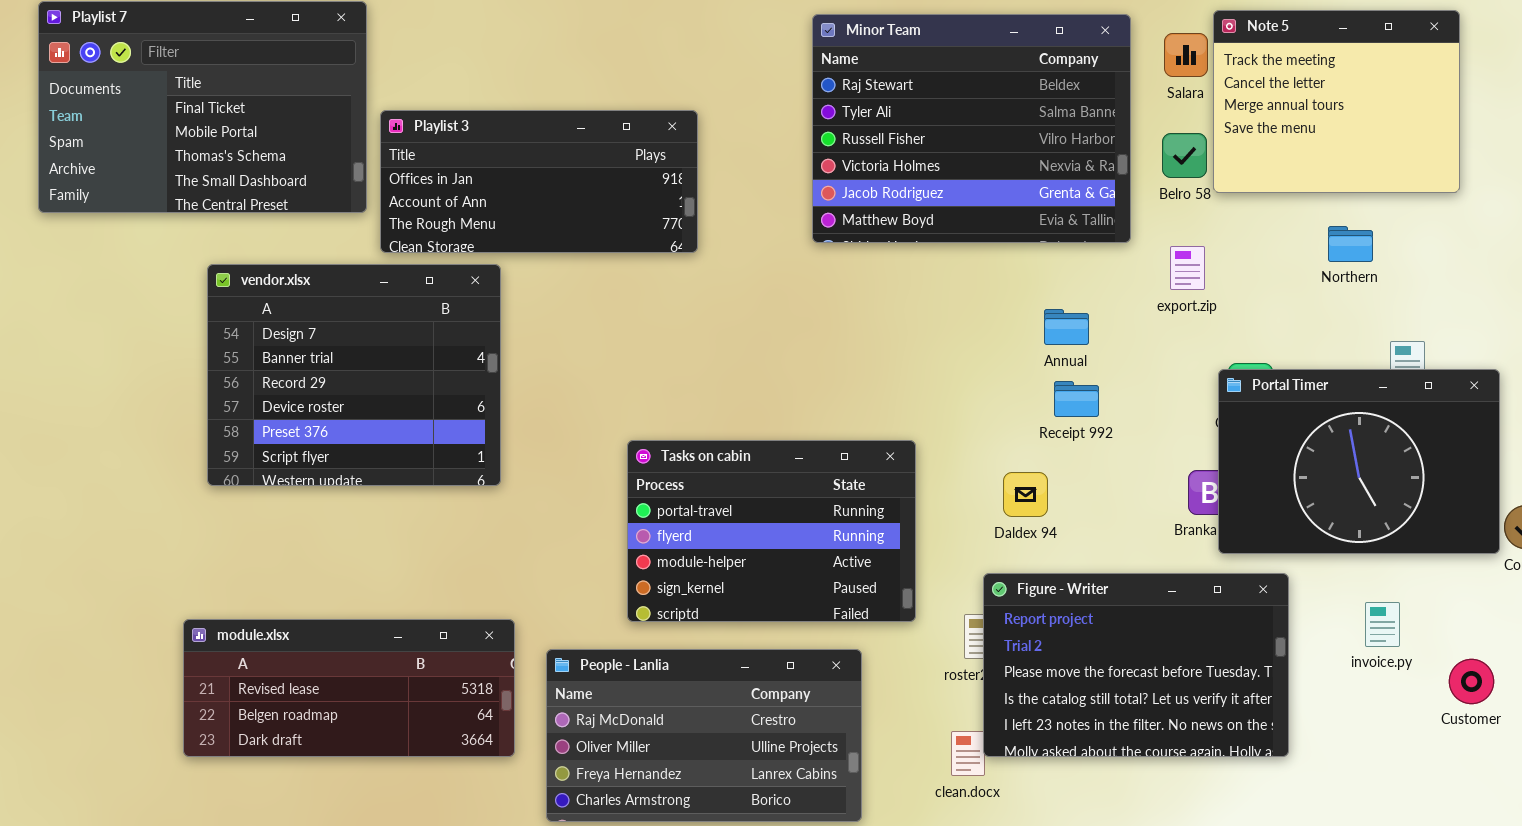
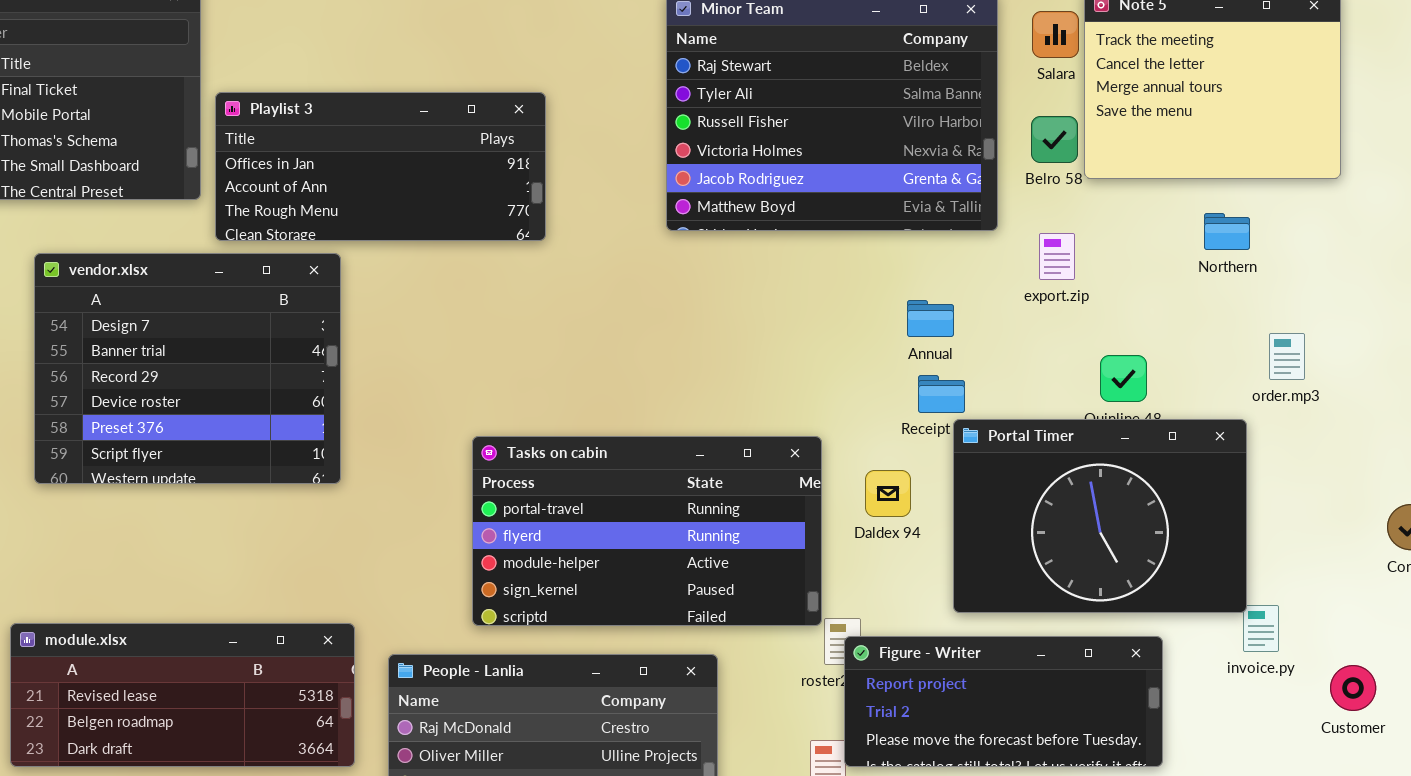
Portal Timer: [1218,369,1500,554] -> [953,419,1247,613], moved
Tasks on cabin: [627,440,916,622] -> [472,436,822,626], resized
Figure - Writer: [983,573,1289,757] -> [844,636,1163,767], resized

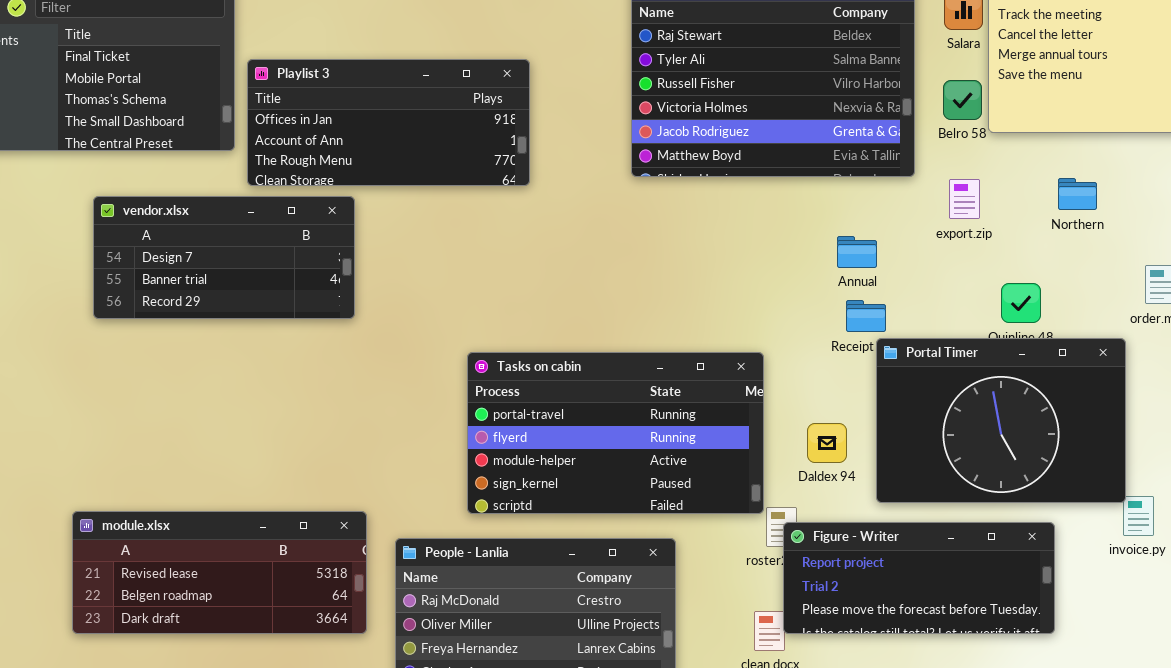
Northern: [1204,213,1250,250] -> [1058,178,1097,210], moved
vendor.xlsx: [34,253,341,484] -> [93,196,355,319], resized
Daldex 94: [865,470,911,517] -> [807,423,847,463], moved

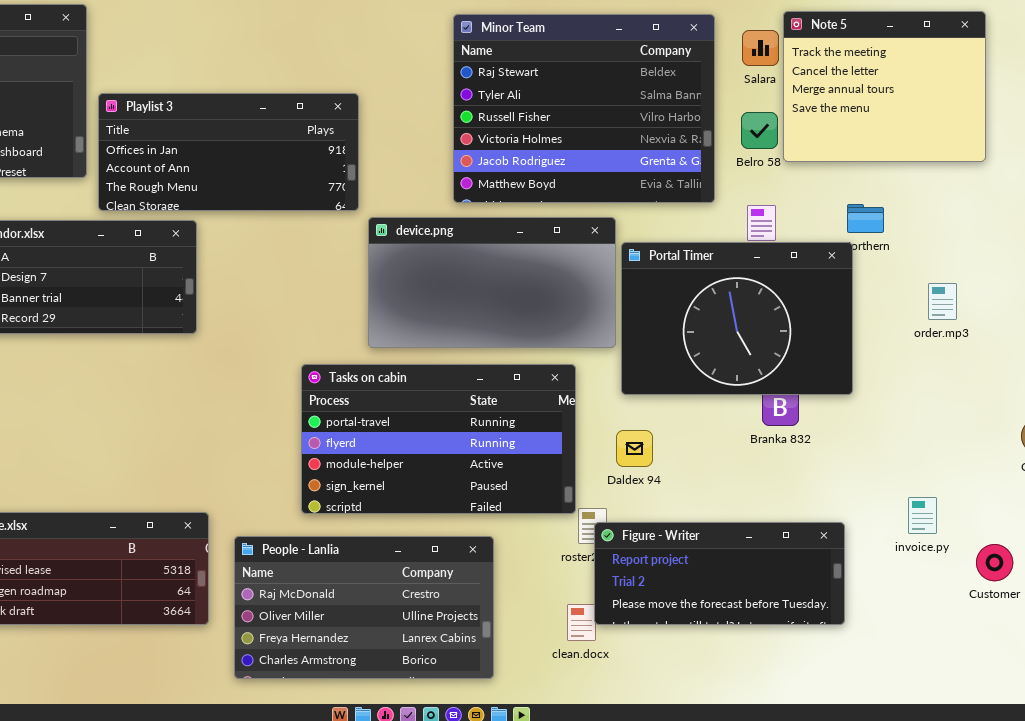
device.png: none -> [368,217,616,348], opened
Portal Timer: [876,338,1126,503] -> [621,242,853,395], moved

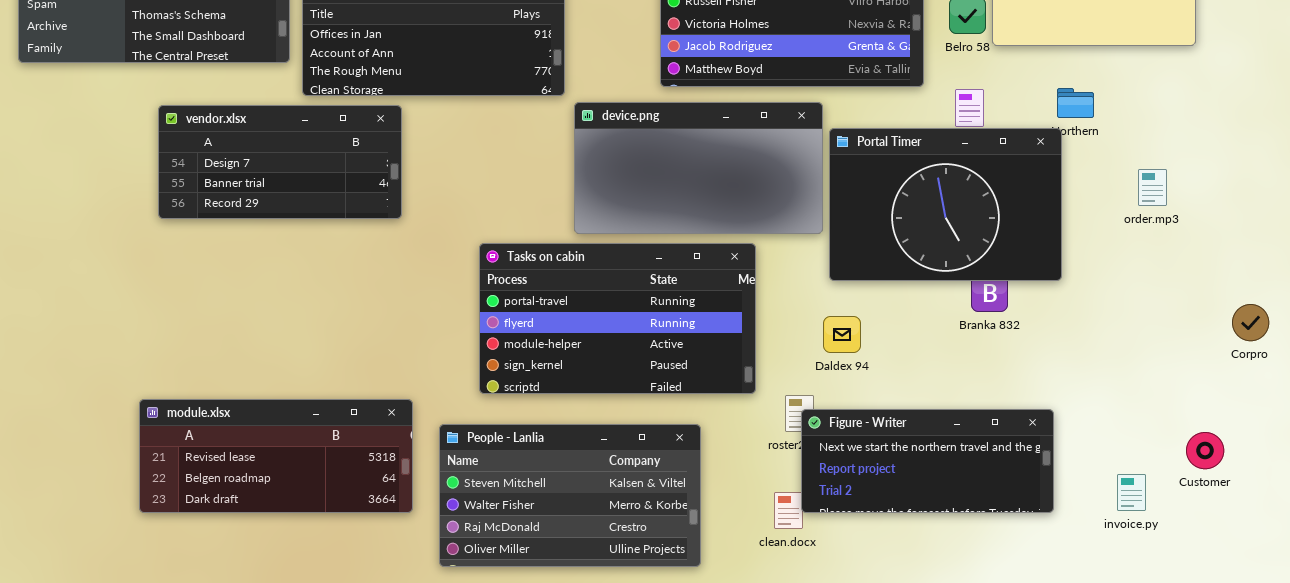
Tasks on cabin: [301,364,576,514] -> [479,243,756,394], moved
invoice.py: [908,497,937,534] -> [1117,474,1146,511], moved
Figure - Writer: [594,522,845,625] -> [801,409,1054,513], scrolled up 1 row
People - Lanlia: [234,536,494,679] -> [439,424,701,567], scrolled up 2 rows

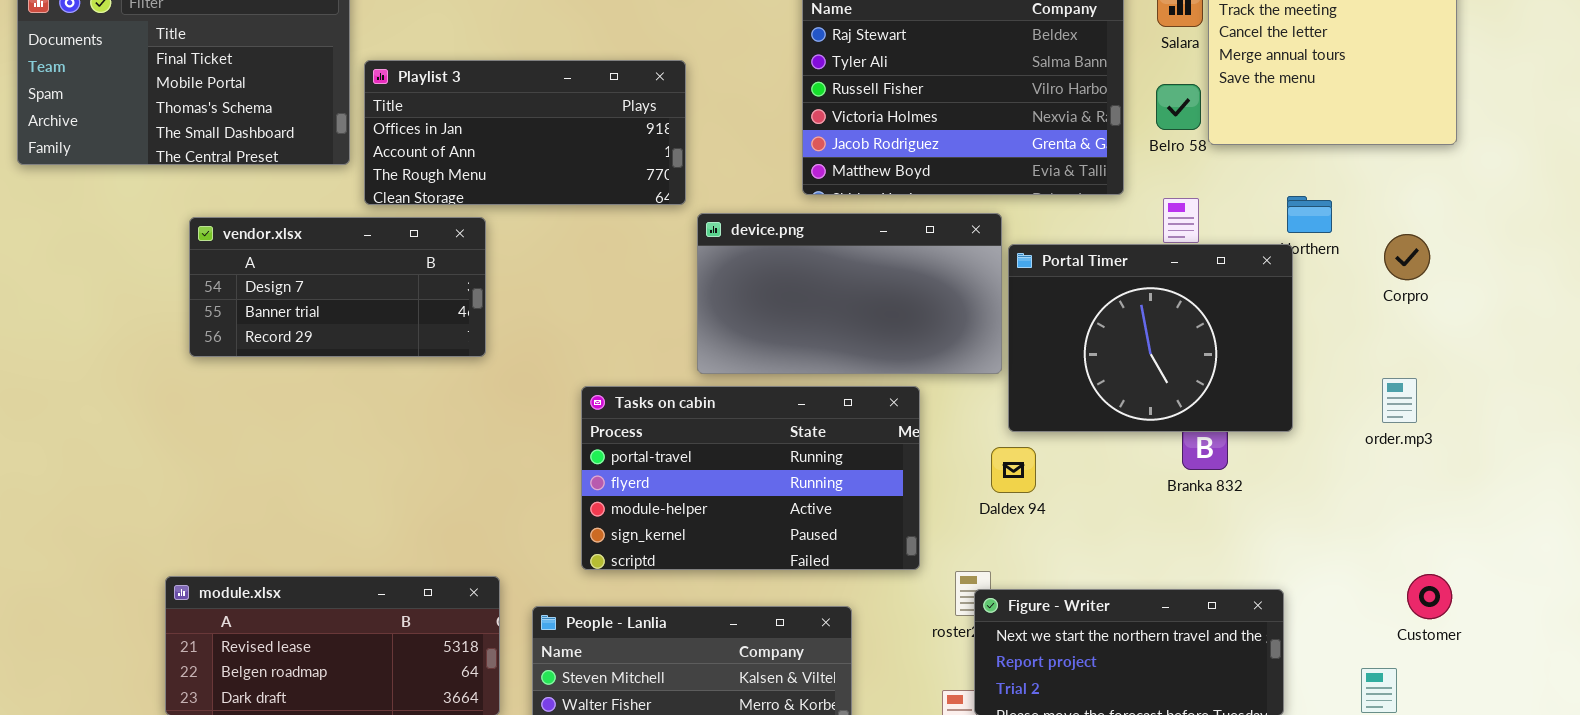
order.mp3: [1138,169,1167,206] -> [1382,378,1417,423], moved
Corpro: [1232,304,1269,341] -> [1384,234,1430,280], moved
Daldex 94: [823,316,861,353] -> [991,447,1036,493], moved
Customer: [1186,432,1224,469] -> [1407,574,1452,619], moved

